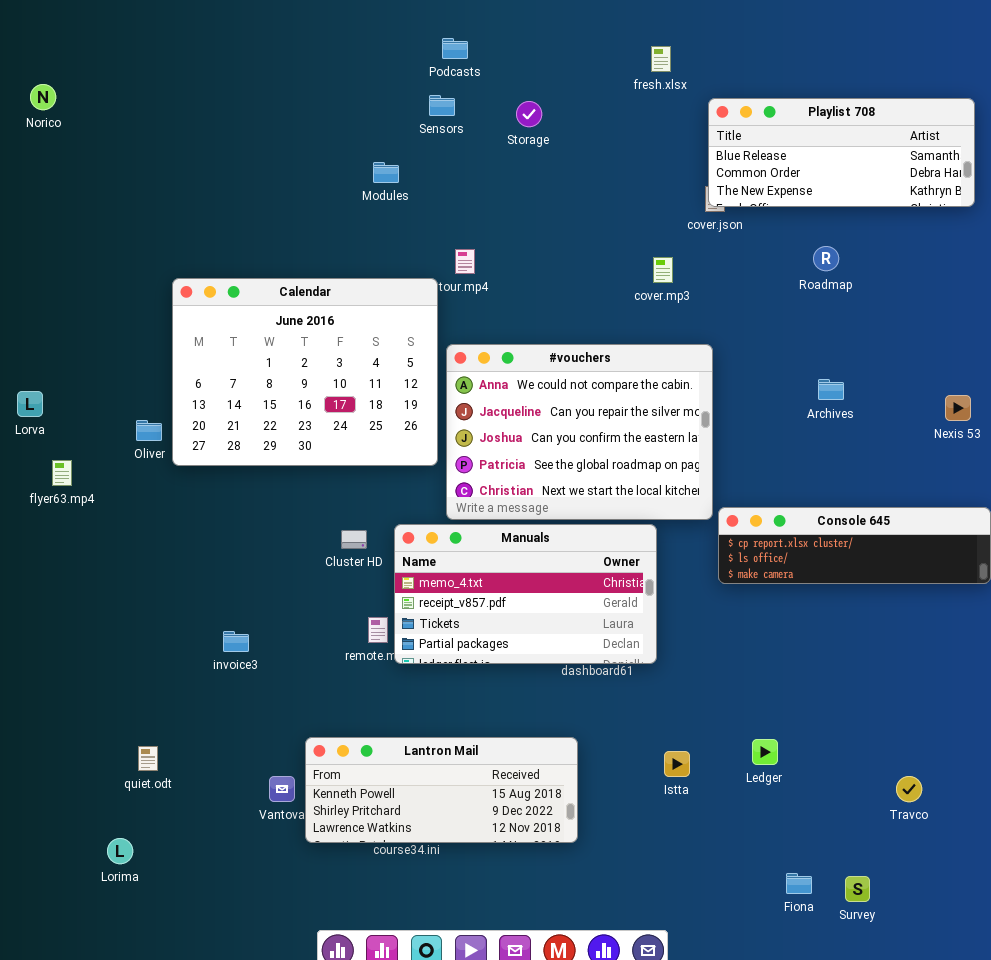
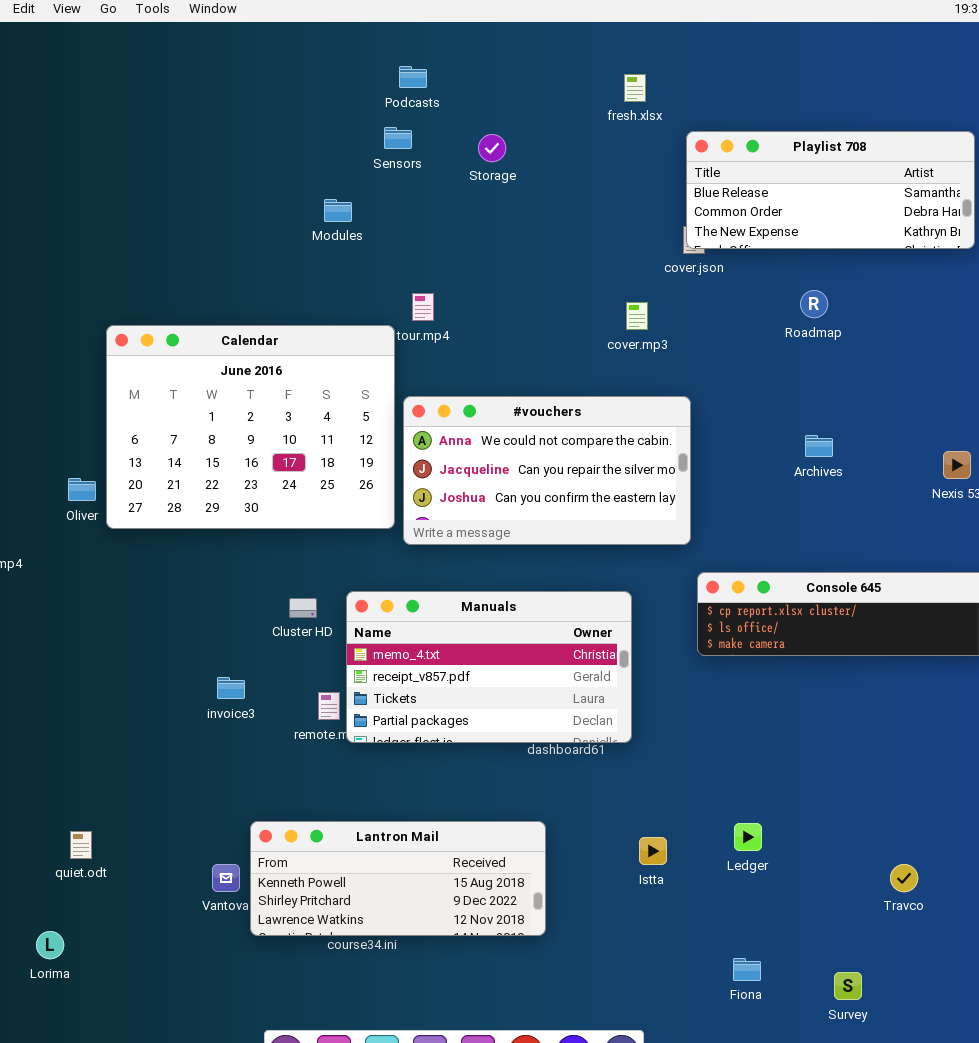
#vouchers: [446,344,713,520] -> [403,396,691,545], resized
invoice3: [223,631,249,652] -> [217,677,245,699], moved
Fiona: [786,873,812,894] -> [733,958,761,981], moved

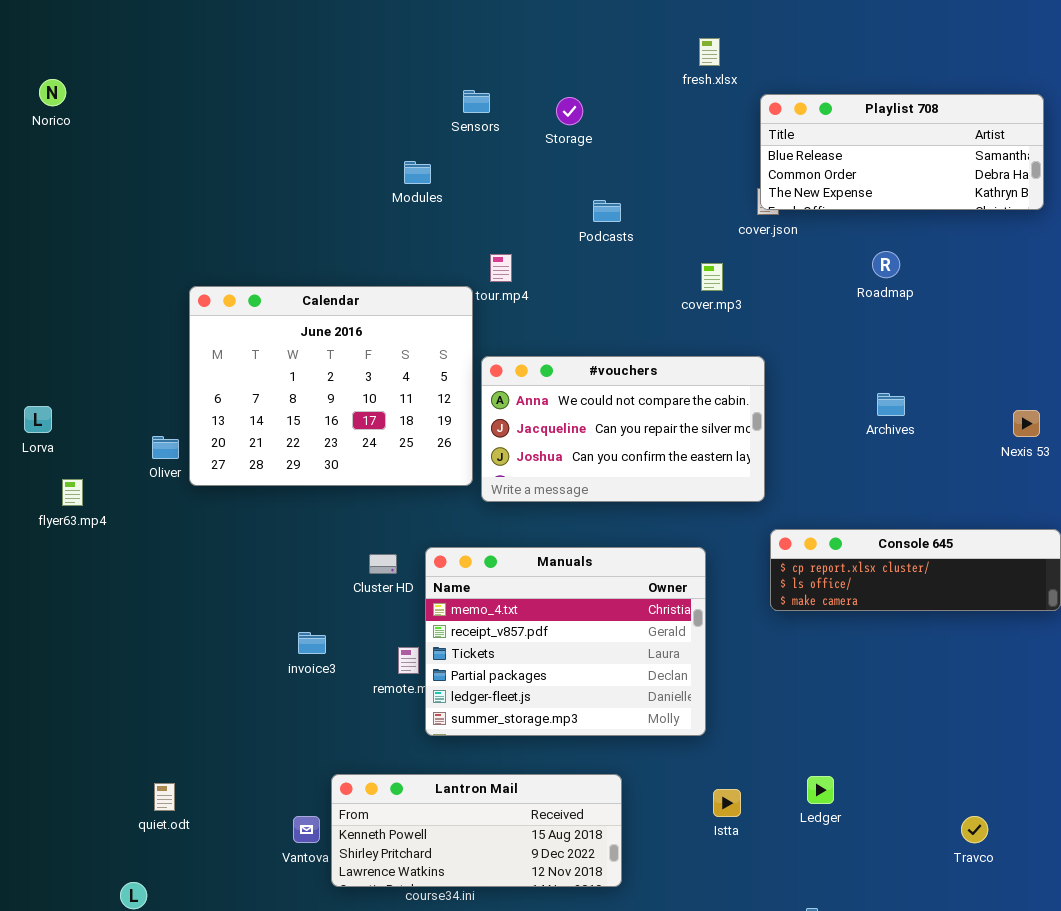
Podcasts: [399,66,427,88] -> [593,200,621,222], moved
Manuals: [346,591,632,743] -> [425,547,706,736], resized

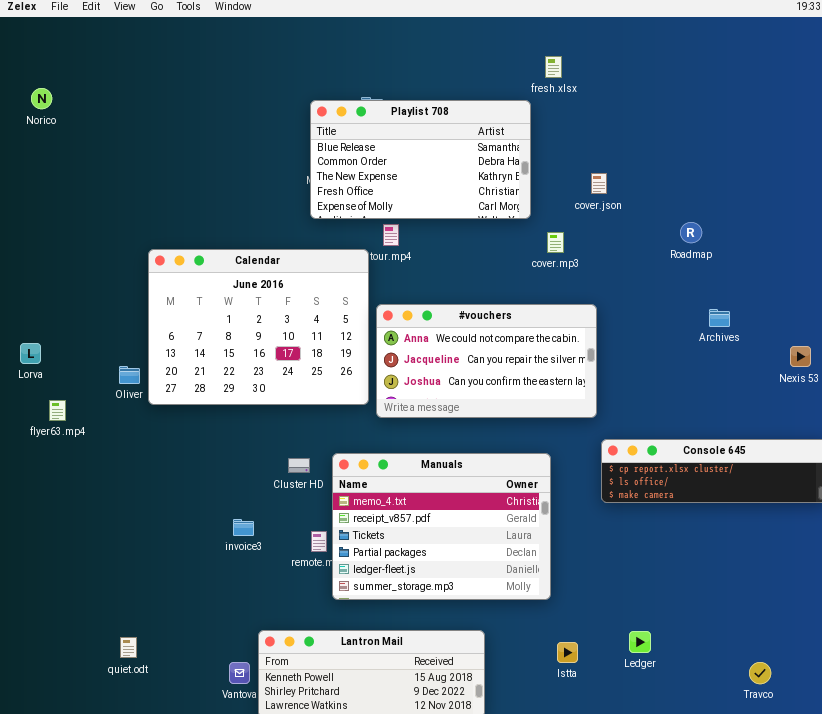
Playlist 708: [760,94,1044,210] -> [310,100,531,219], moved, resized
Archives: [877,393,905,416] -> [709,309,730,327], moved

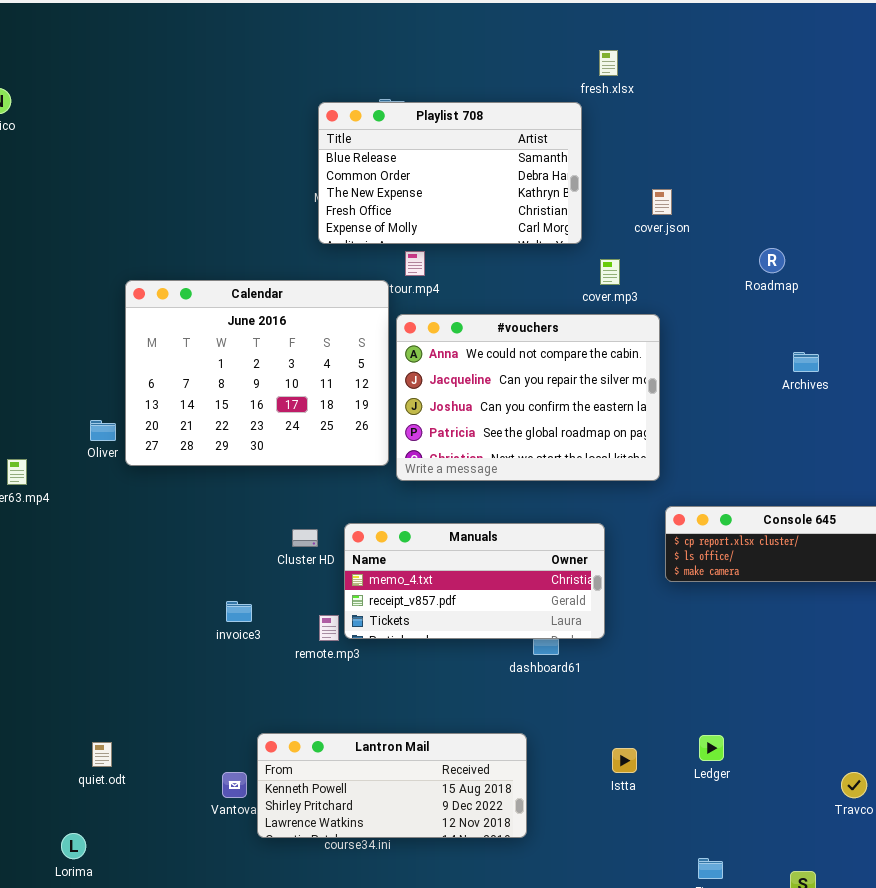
#vouchers: [376,304,597,418] -> [396,314,660,481], resized
Manuals: [332,453,551,600] -> [344,523,605,639], resized

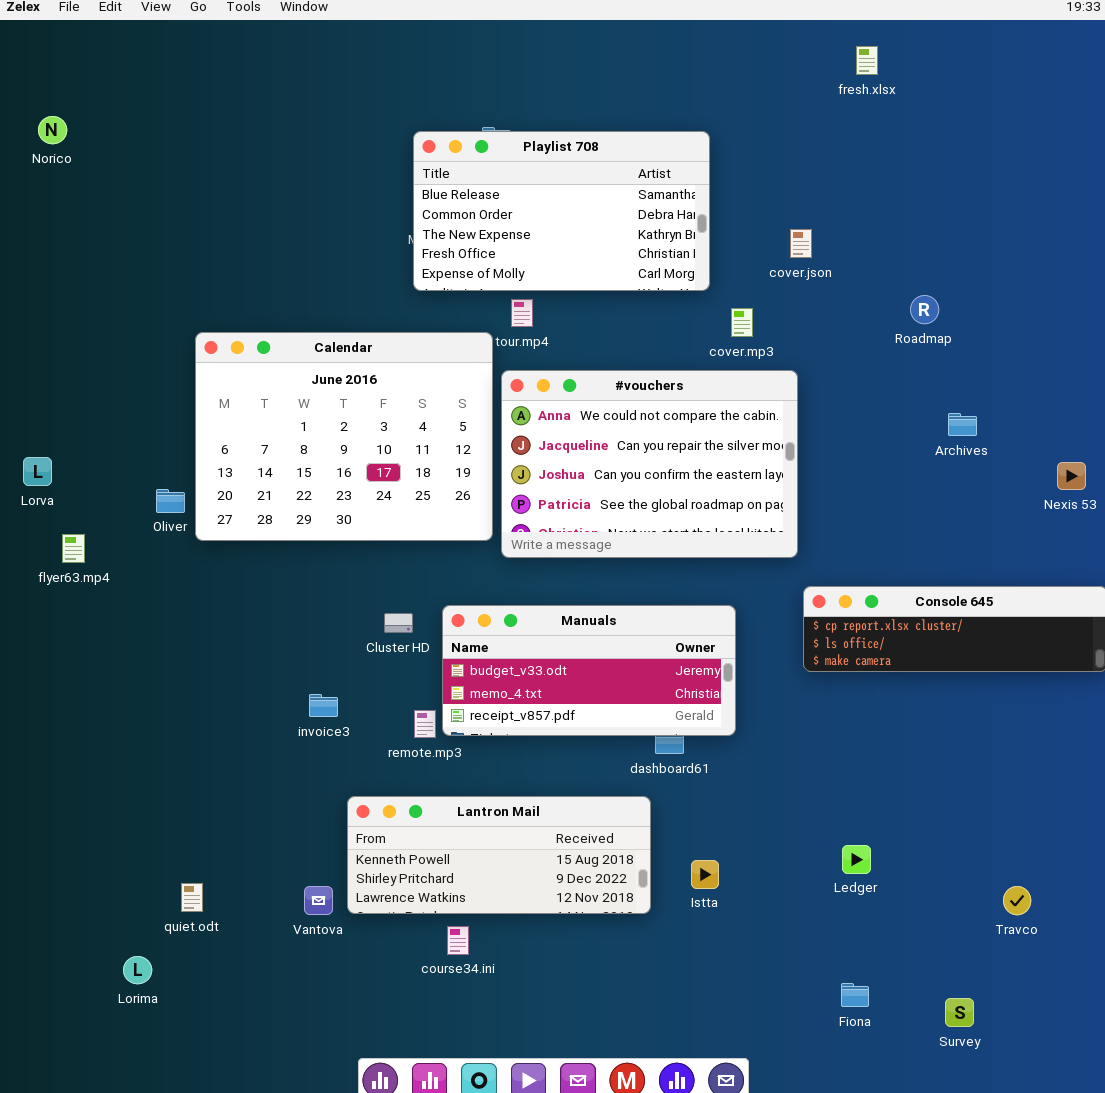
fresh.xlsx: [599,50,618,76] -> [856,46,878,75], moved
Manuals: [344,523,605,639] -> [442,605,736,736], scrolled up 1 row
Lantron Mail: [257,733,527,838] -> [347,796,651,914], moved
quiet.odt: [92,742,112,767] -> [181,883,203,912], moved
Istta: [612,748,637,773] -> [691,860,719,889], moved

